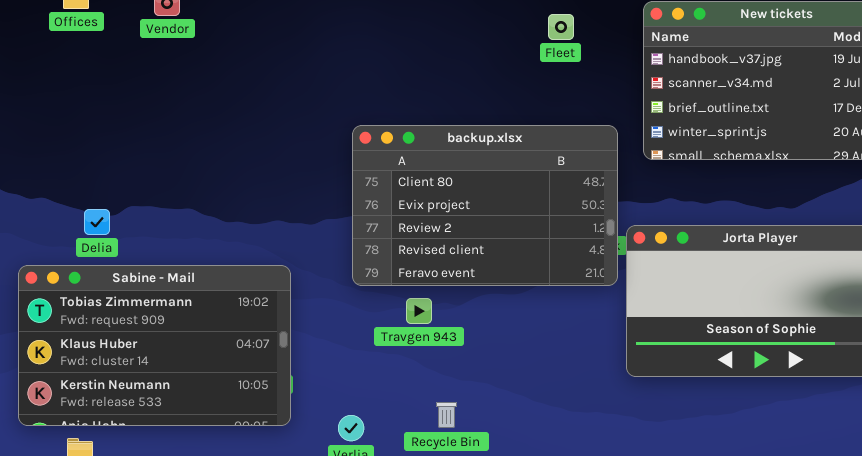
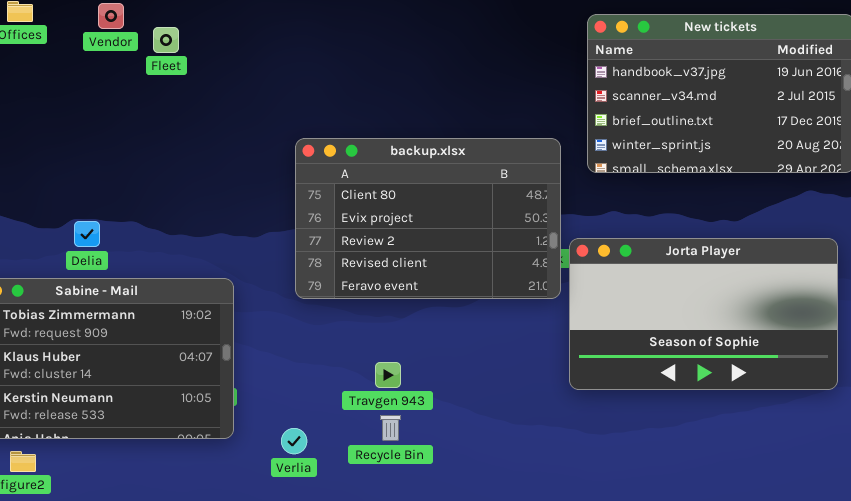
Fleet: [548,14,574,40] -> [153,27,179,53], moved
Delia: [84,209,110,235] -> [74,221,100,247], moved
Travgen 943: [406,298,432,324] -> [375,362,401,388], moved

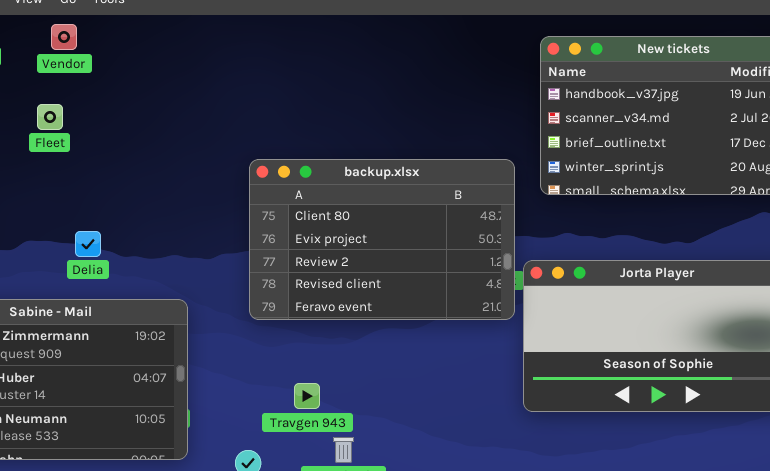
Fleet: [153,27,179,53] -> [37,104,63,130], moved
Delia: [74,221,100,247] -> [75,231,101,257], moved
Travgen 943: [375,362,401,388] -> [294,383,320,409], moved

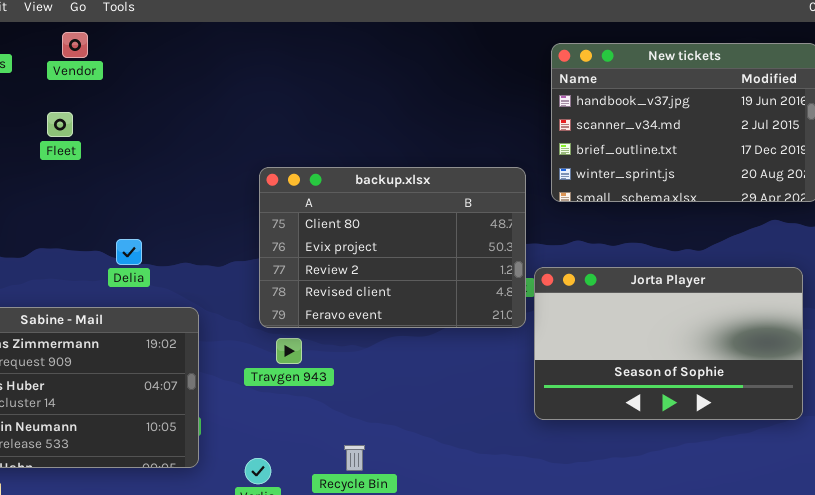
Delia: [75,231,101,257] -> [116,239,142,265], moved
Travgen 943: [294,383,320,409] -> [276,338,302,364], moved

